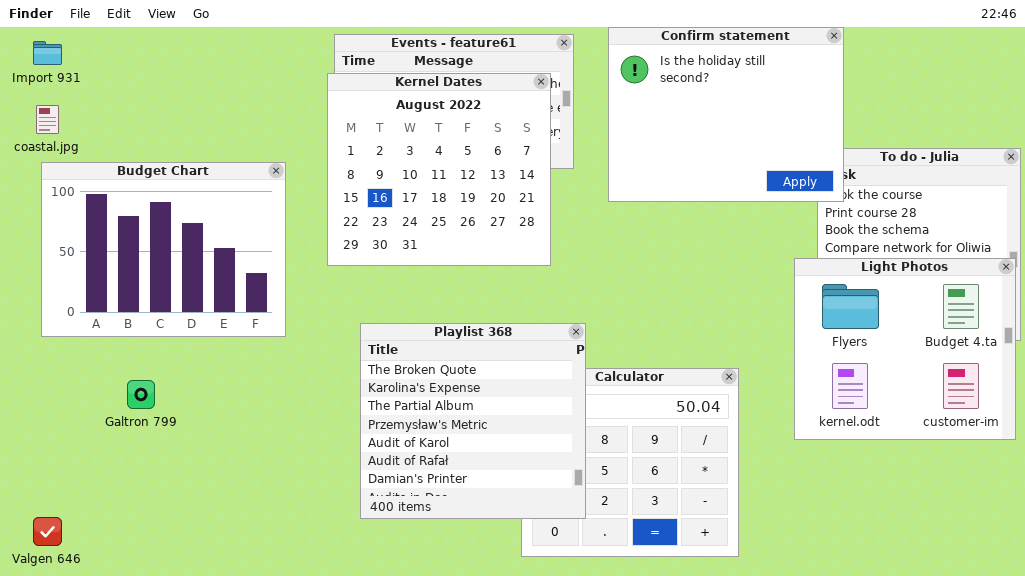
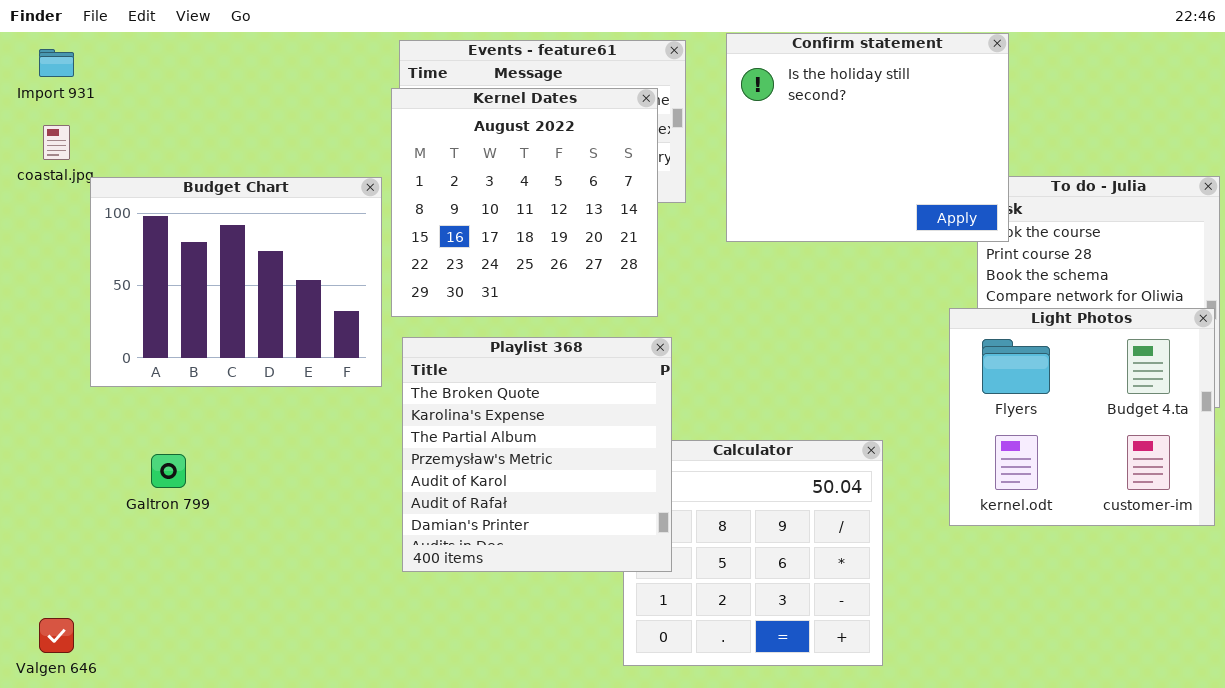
Budget Chart: [41,162,286,337] -> [90,177,382,387], moved
Playlist 368: [360,323,586,519] -> [402,337,672,572], moved

